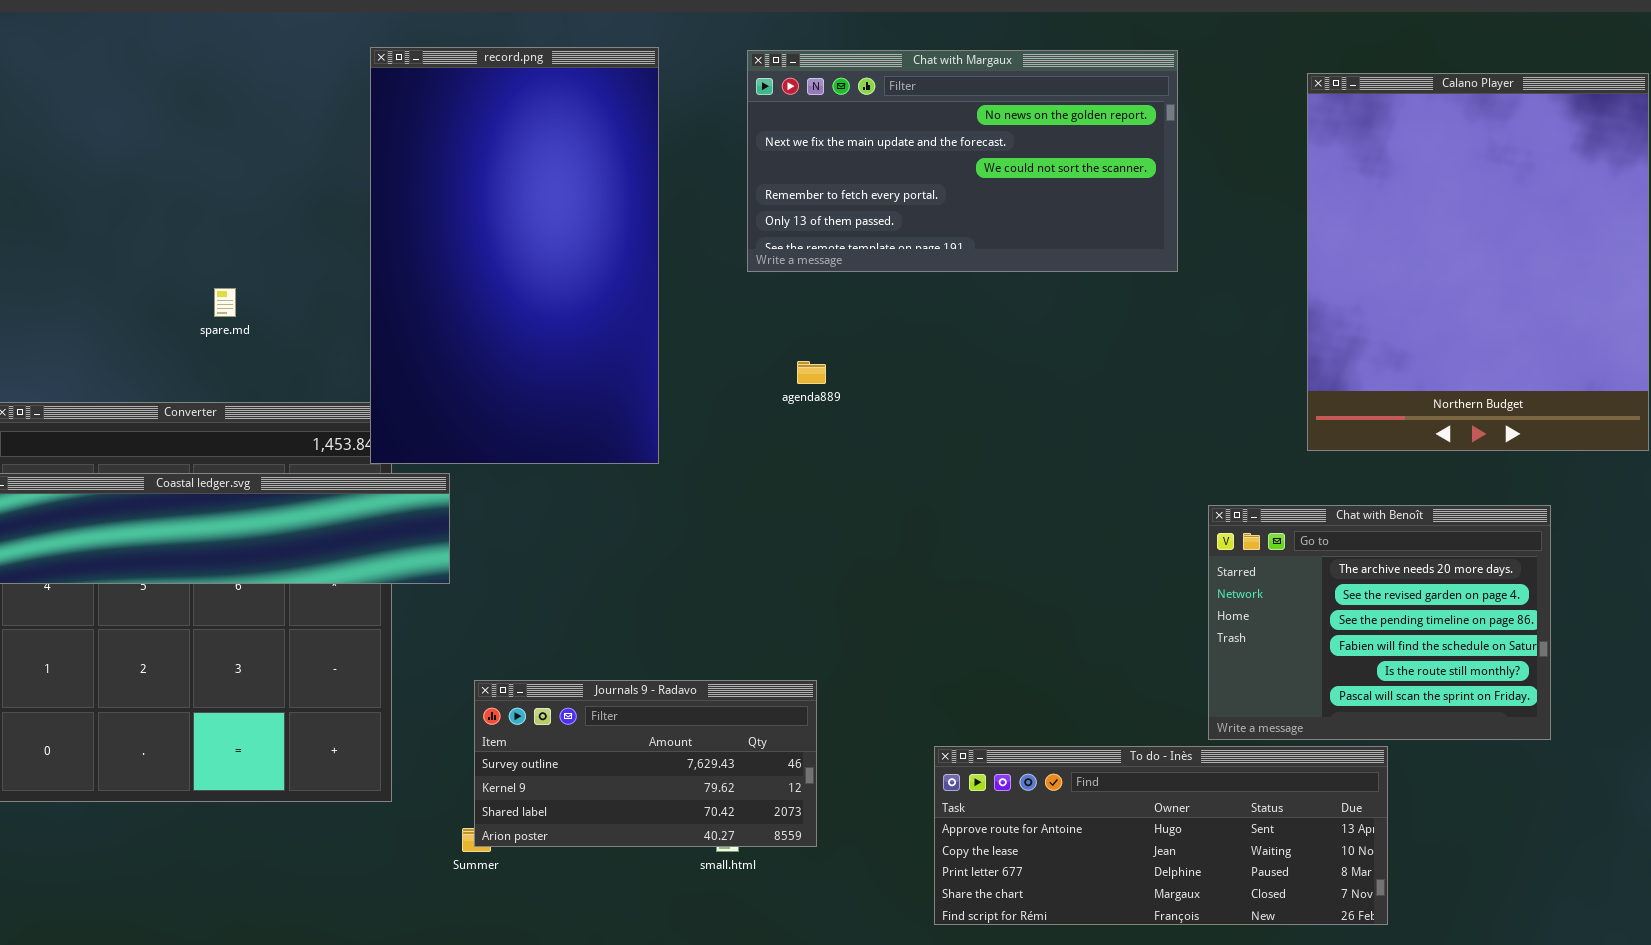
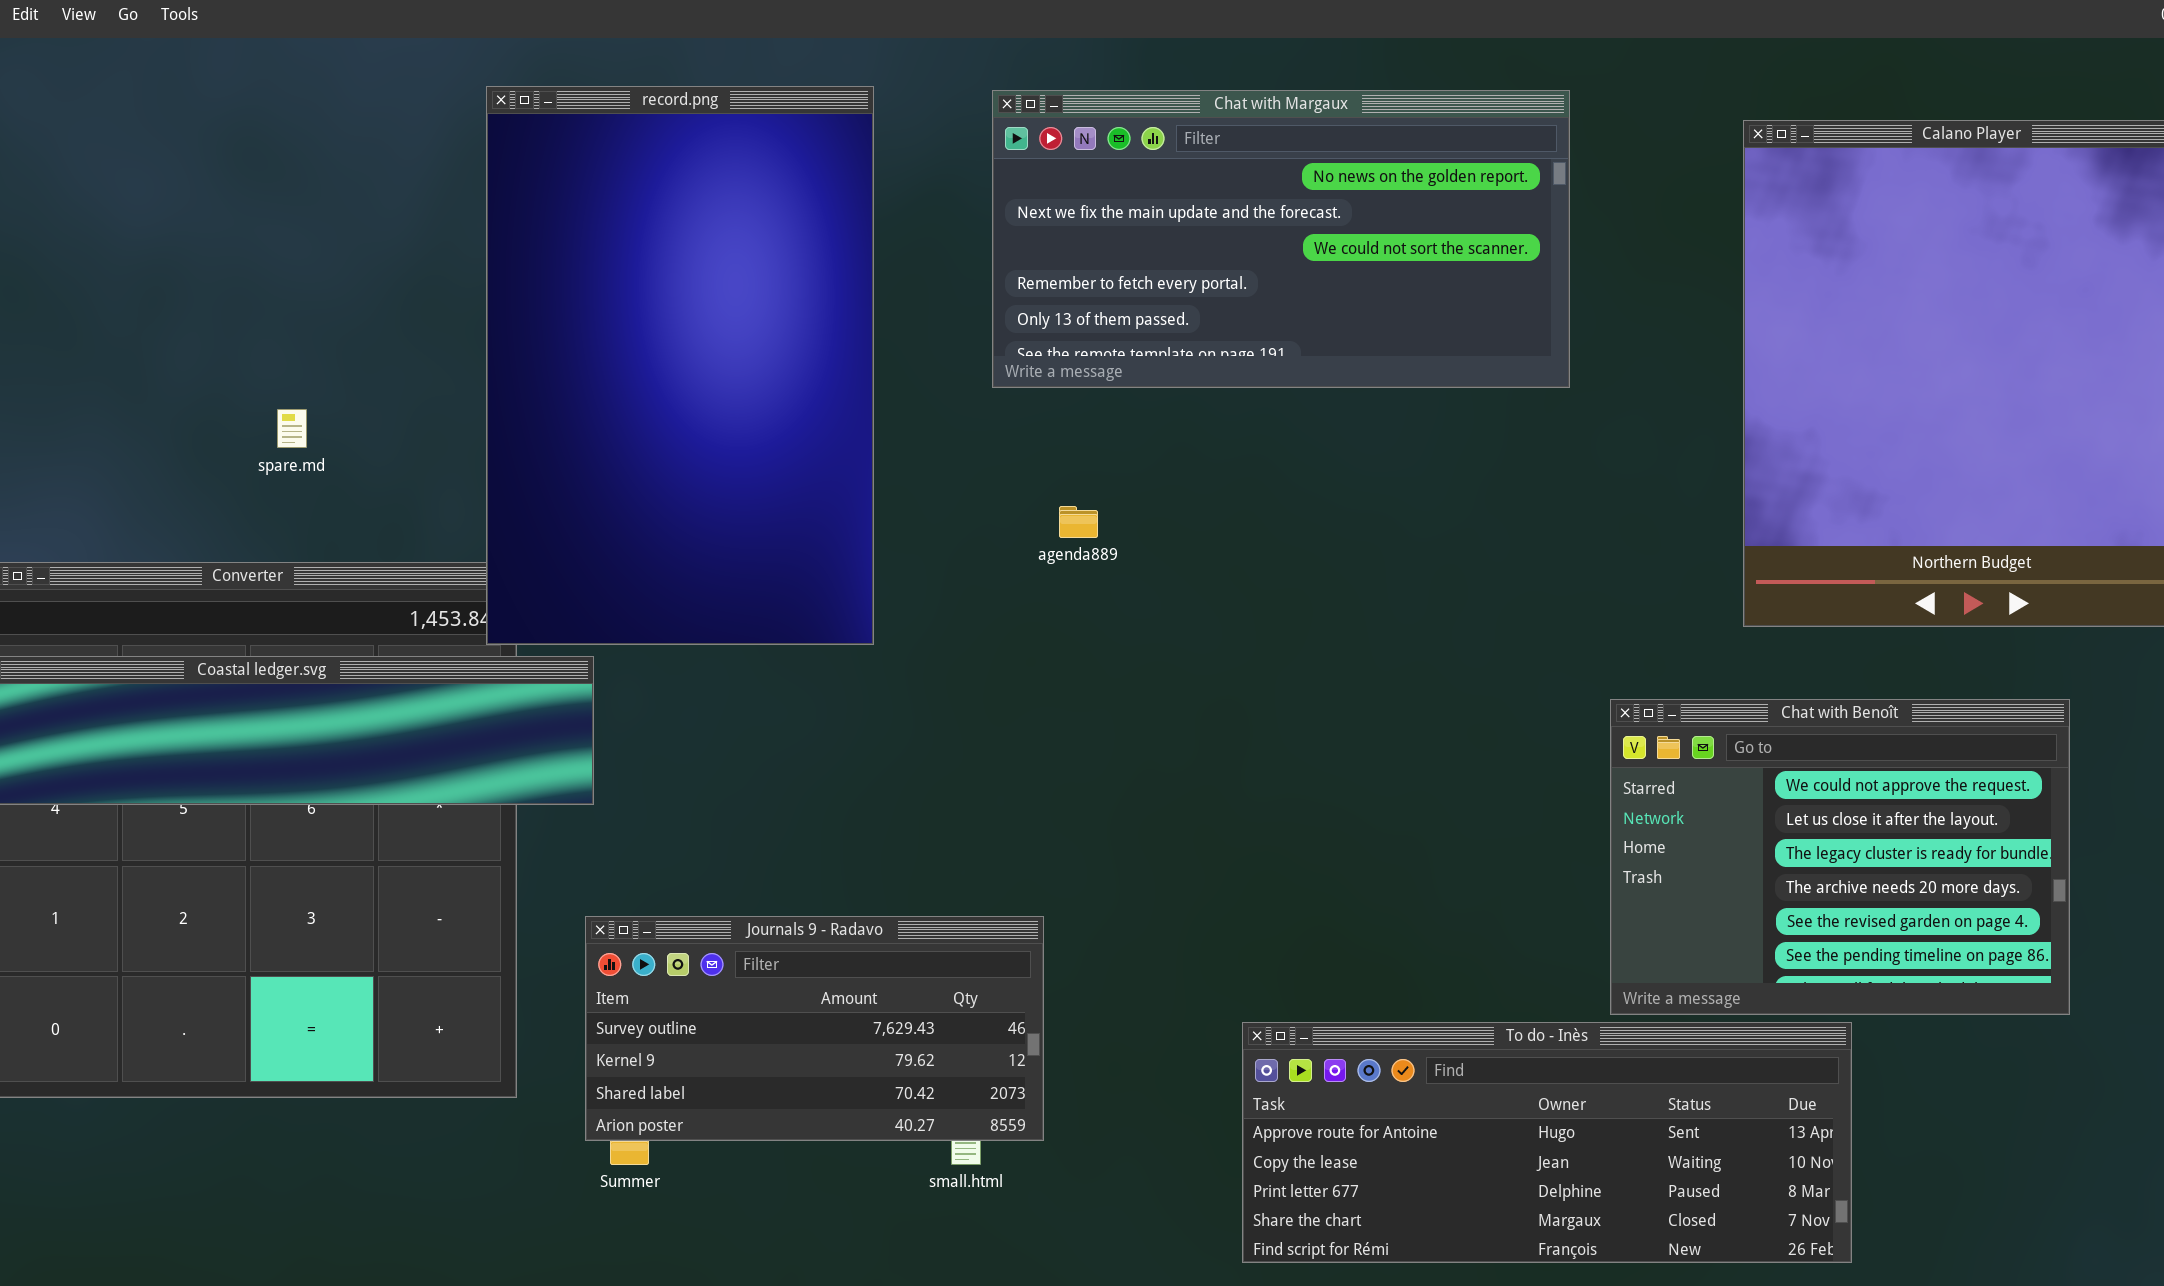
Chat with Benoît: [1208,505,1551,740] -> [1610,699,2070,1015], scrolled up 3 rows
Journals 9 - Radavo: [474,680,817,847] -> [585,916,1044,1141], moved

